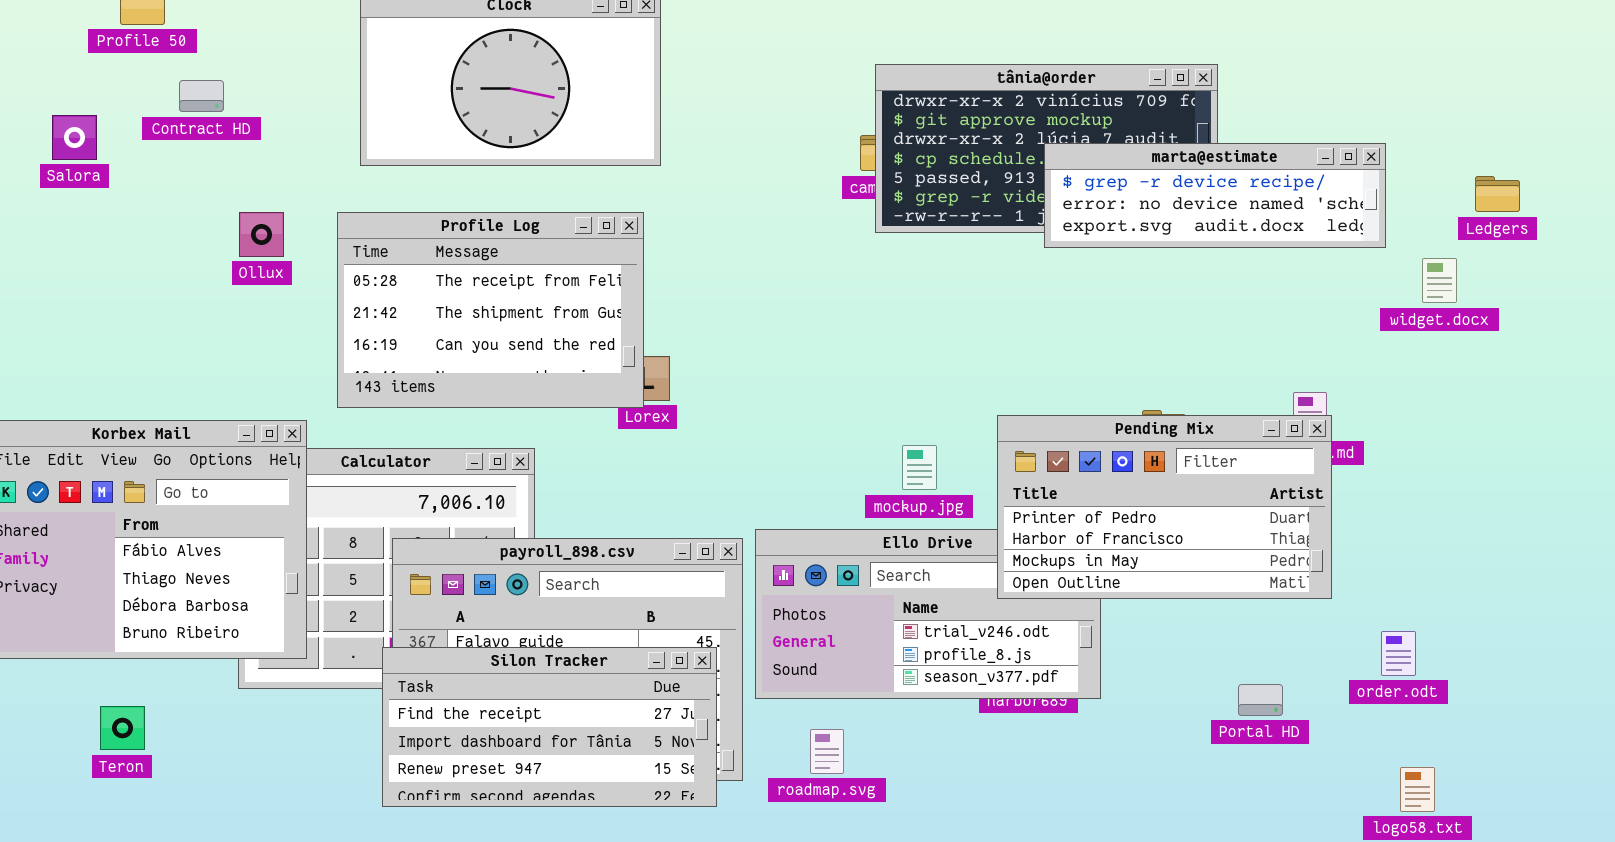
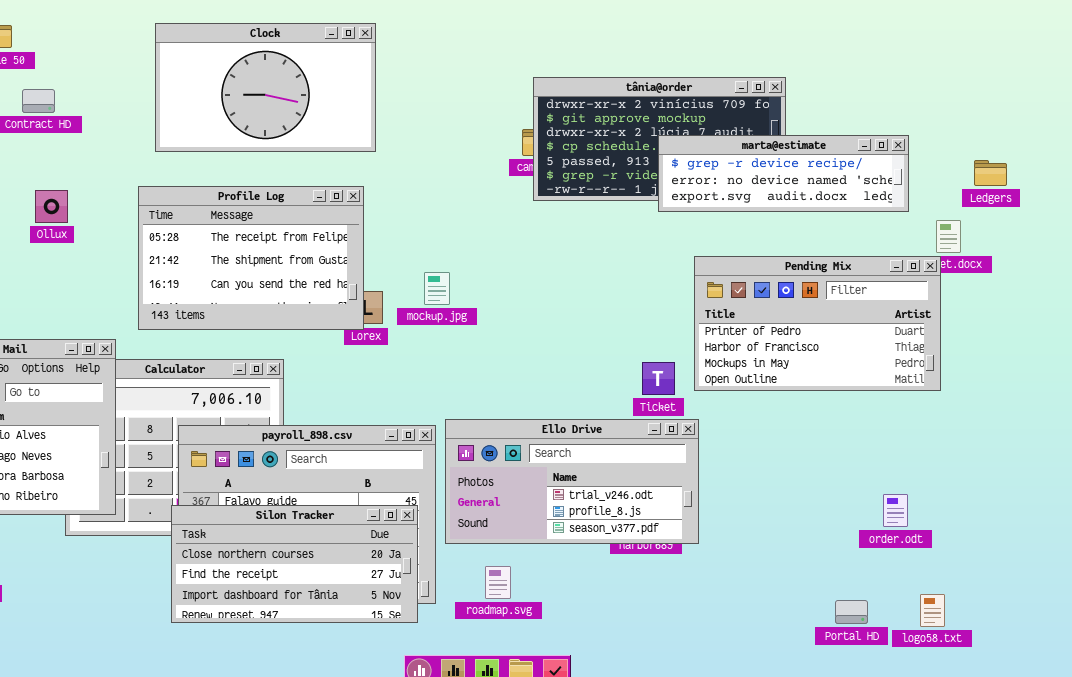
Ollux: [239,212,284,257] -> [35,190,68,223], moved
Pending Mix: [997,415,1332,599] -> [694,256,941,391], moved
mockup.jpg: [902,445,937,490] -> [424,272,450,305], moved
order.odt: [1381,631,1416,676] -> [883,494,908,527], moved
Silon Tracker: [382,647,717,807] -> [171,505,418,623], scrolled up 1 row
Portal HD: [1238,684,1283,716] -> [835,600,868,624], moved

